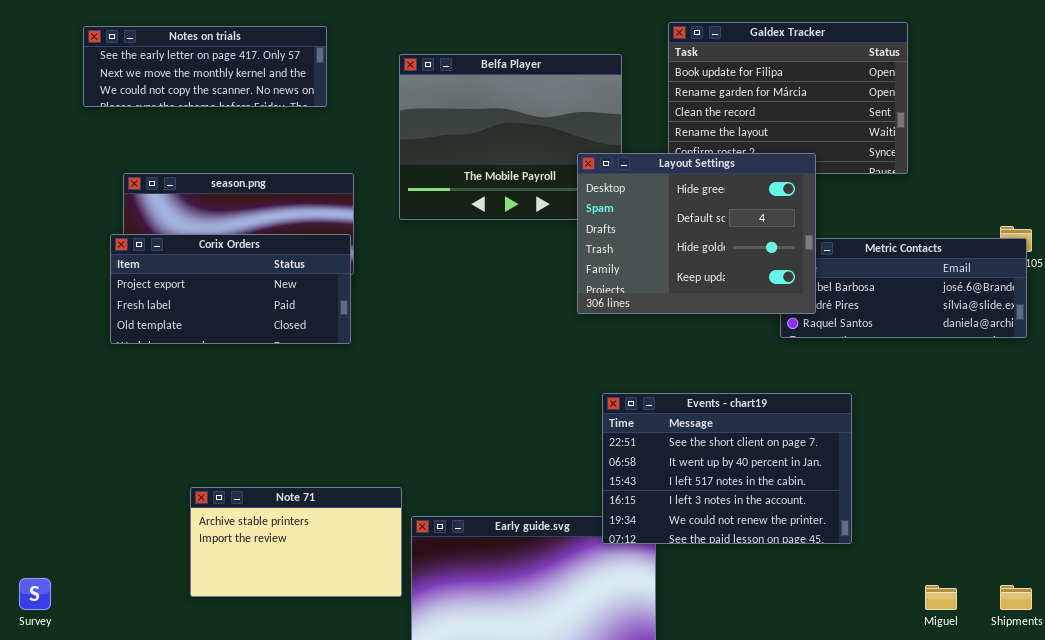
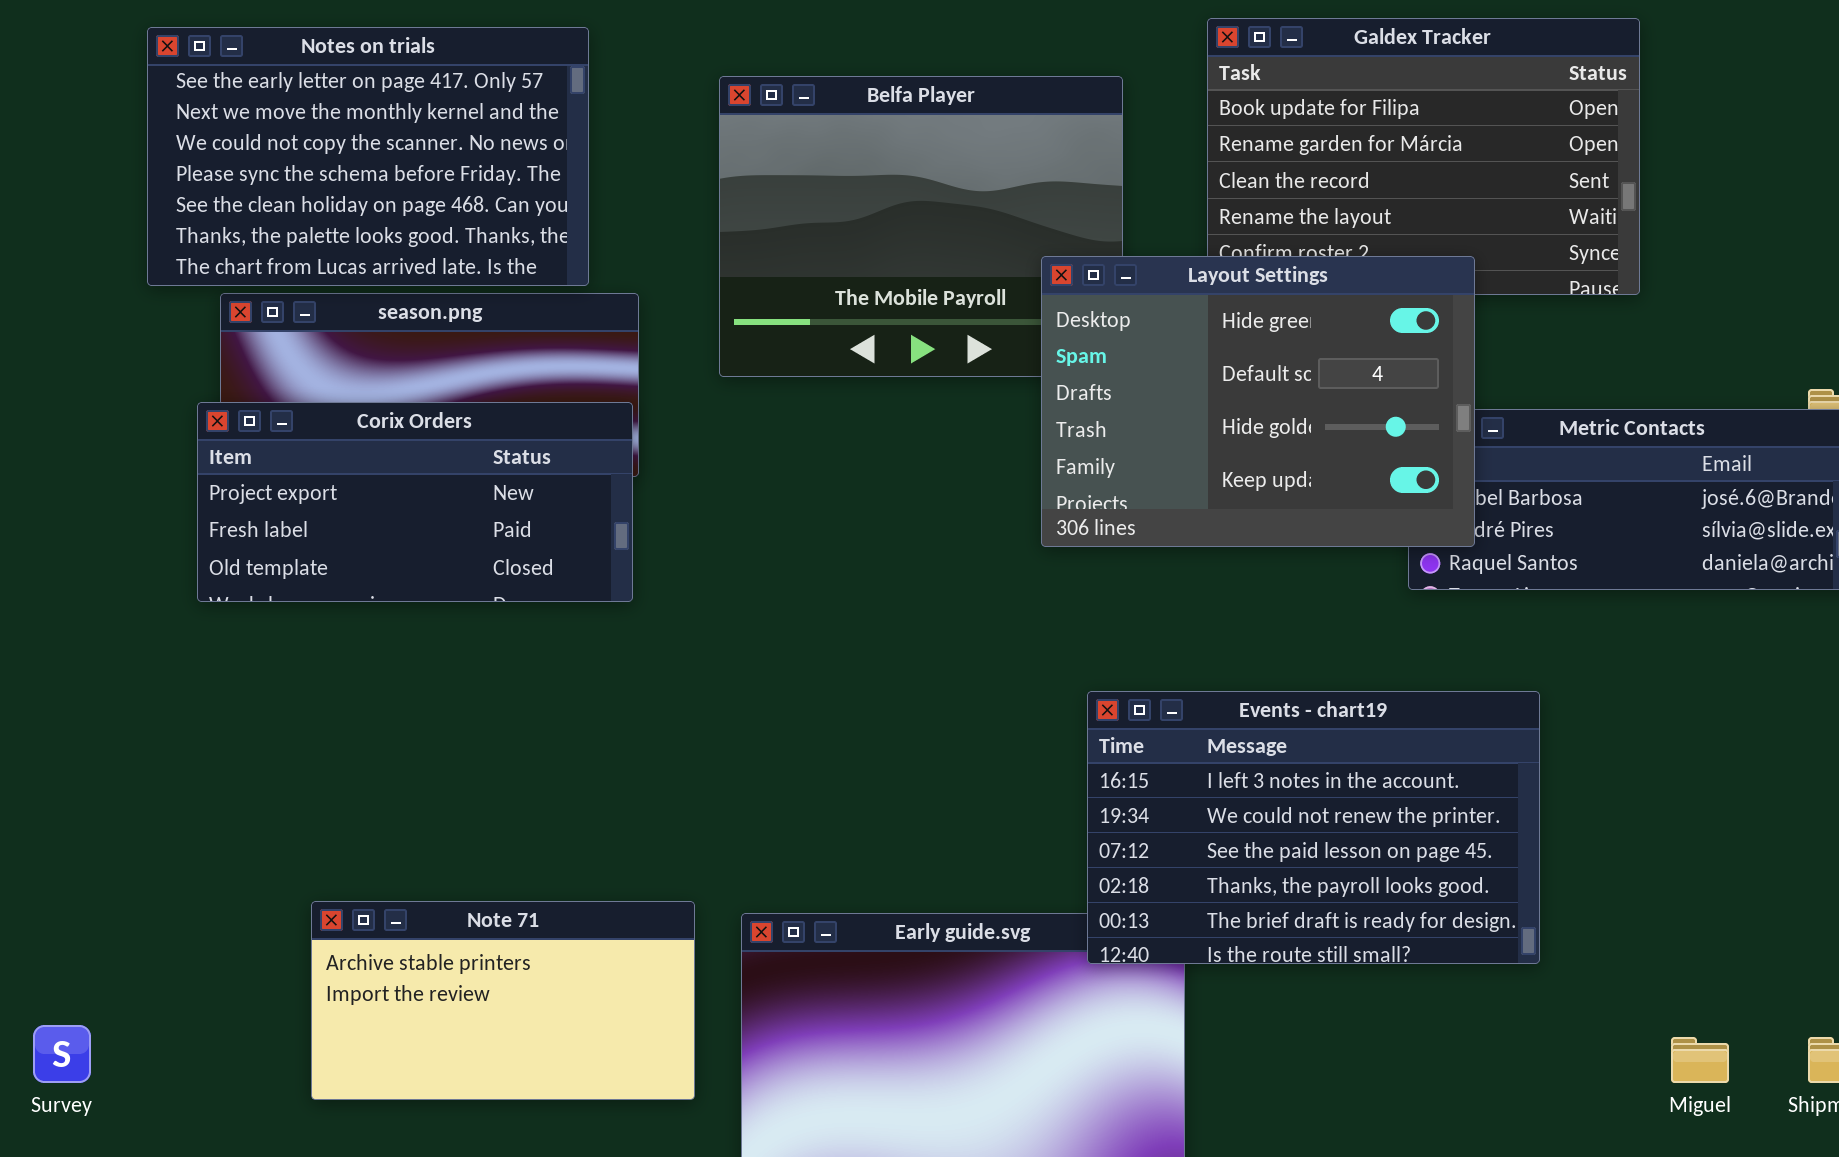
Notes on trials: [83,26,327,107] -> [147,27,589,286], resized
Events - chart19: [602,393,852,544] -> [1087,691,1540,964], scrolled down 3 rows
Note 71: [190,487,402,597] -> [311,901,695,1100], moved

